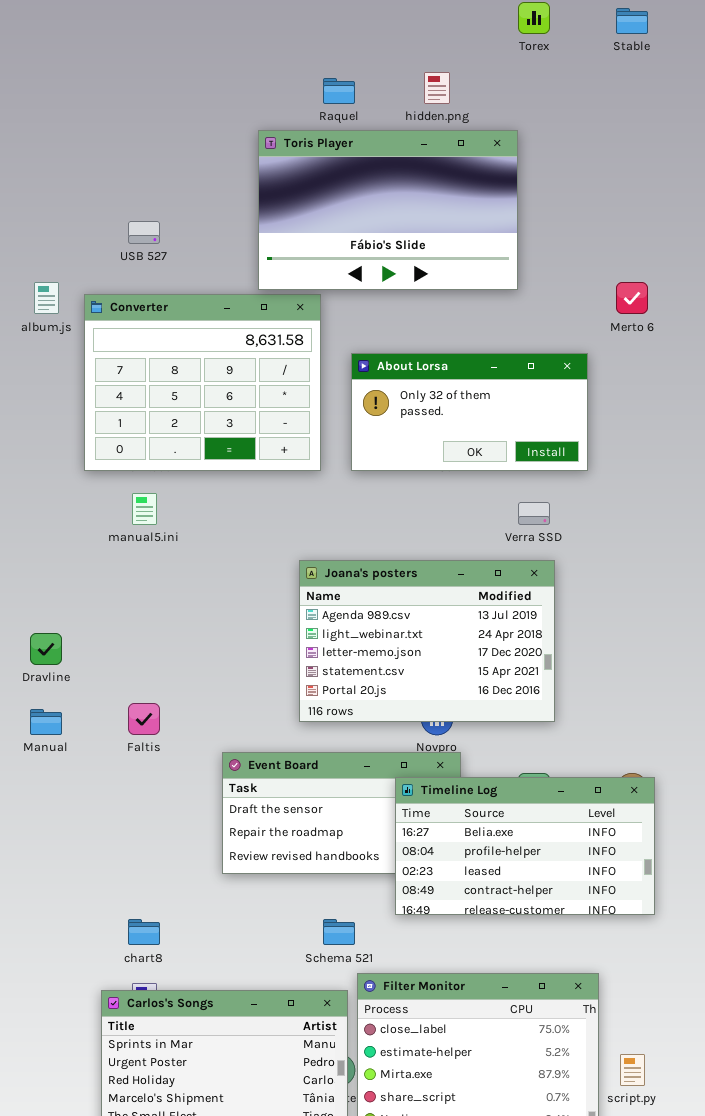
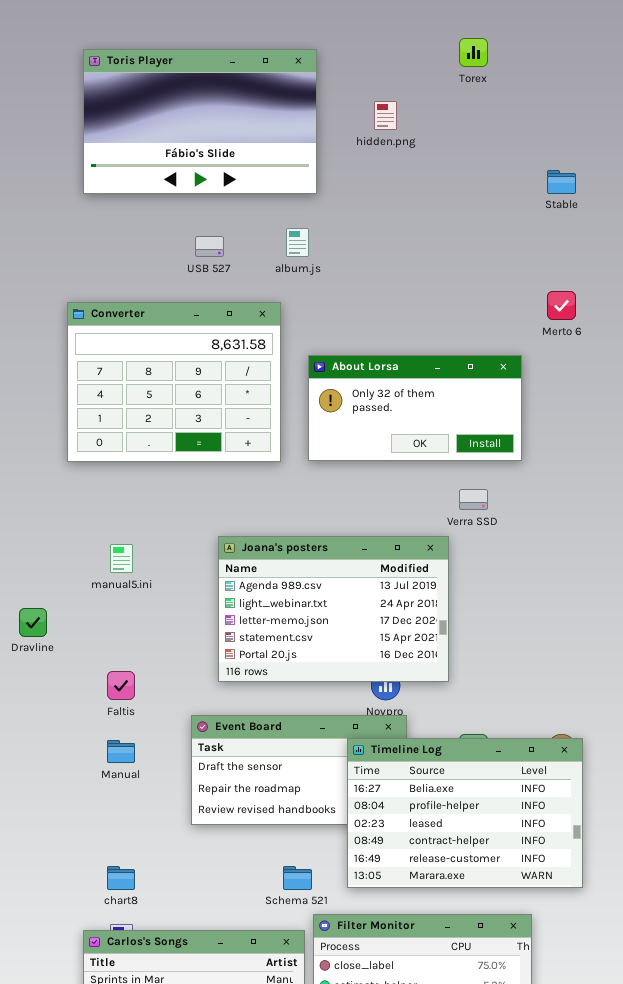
Stable: [616,8,648,34] -> [547,170,576,194], moved
Toris Player: [258,130,518,290] -> [83,49,317,194], moved
USB 527: [128,221,160,244] -> [195,236,224,257], moved
album.js: [34,282,59,314] -> [286,228,309,257], moved
manual5.ini: [132,493,157,525] -> [110,544,133,573], moved
Joana's posters: [299,560,555,722] -> [218,536,449,682], moved
Manual: [30,709,62,735] -> [107,740,135,763], moved
Timeline Log: [395,777,655,915] -> [347,738,583,888], resized

